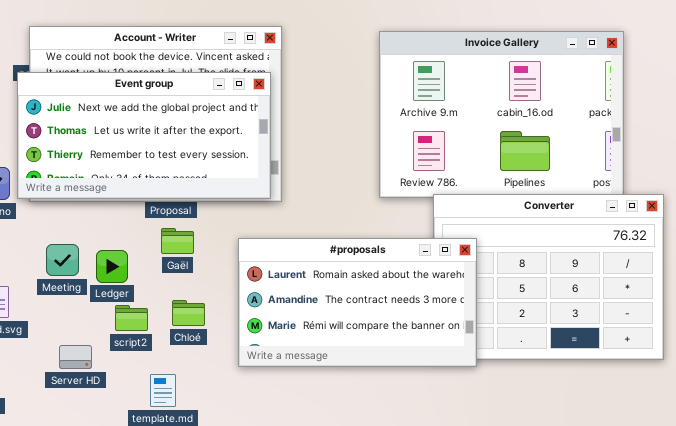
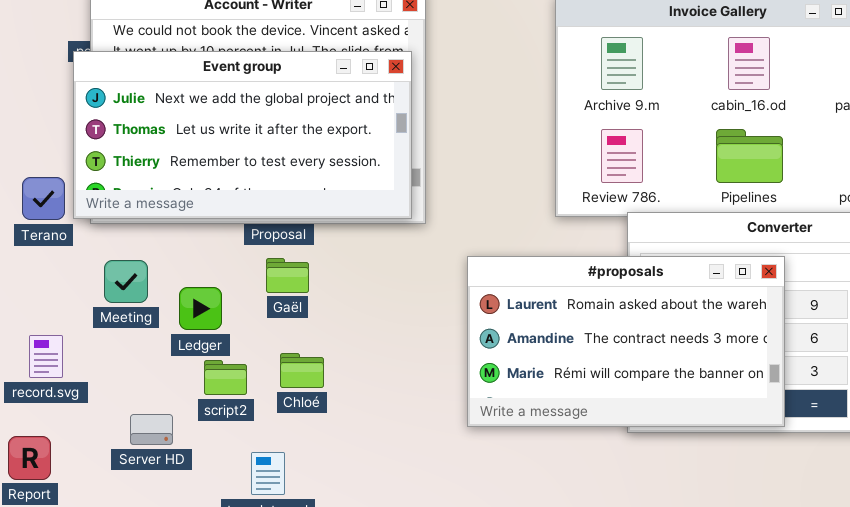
#proposals: [238,238,477,367] -> [467,256,785,427], moved
Meeting: [46,244,79,276] -> [104,260,148,303], moved

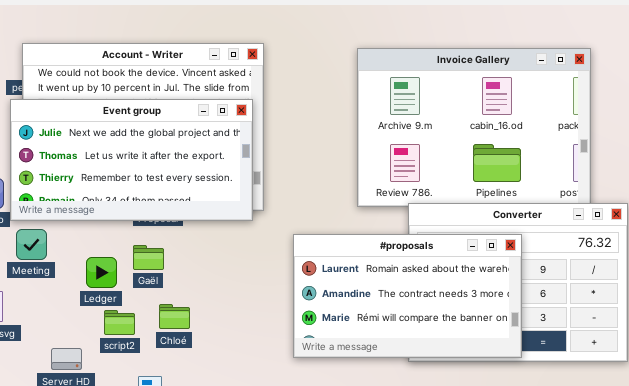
Event group: [73,51,412,219] -> [10,99,253,221], moved
Gaël: [266,258,309,293] -> [133,245,164,270], moved
Meeting: [104,260,148,303] -> [16,229,47,260], moved

